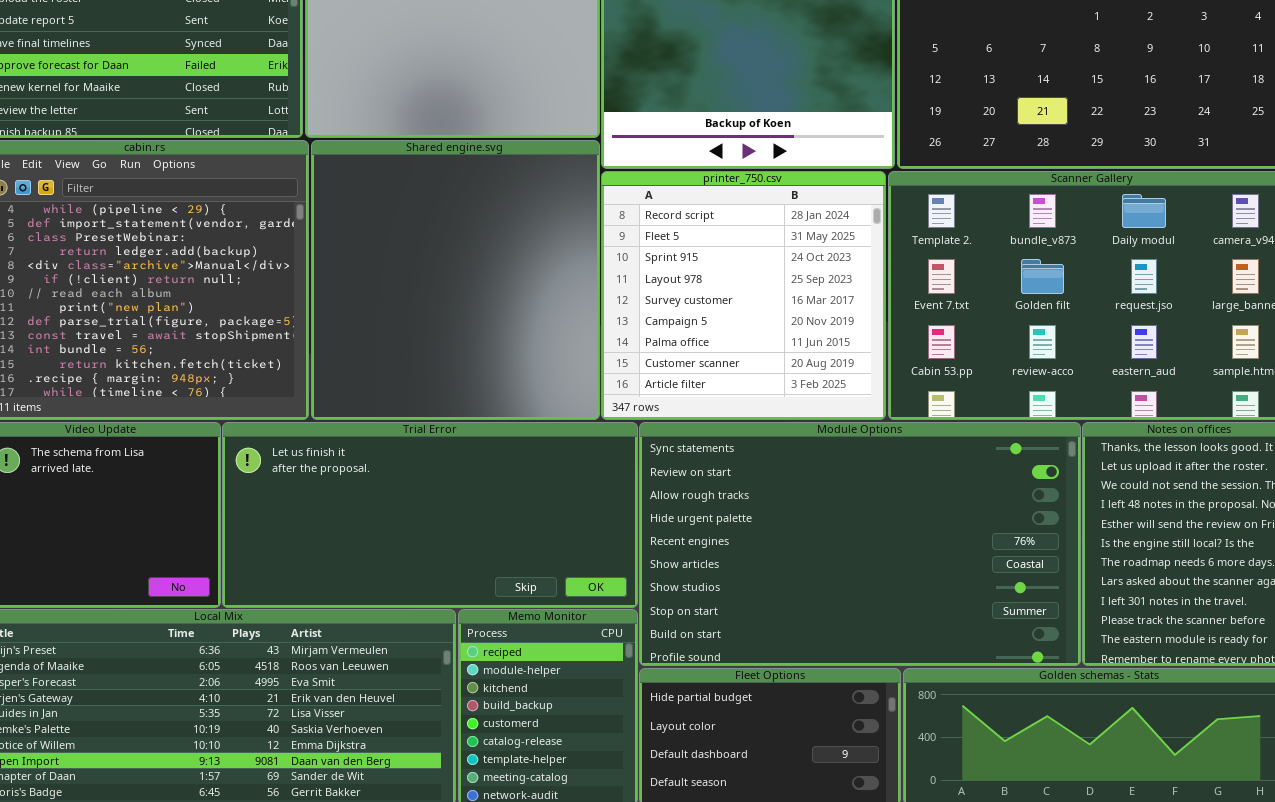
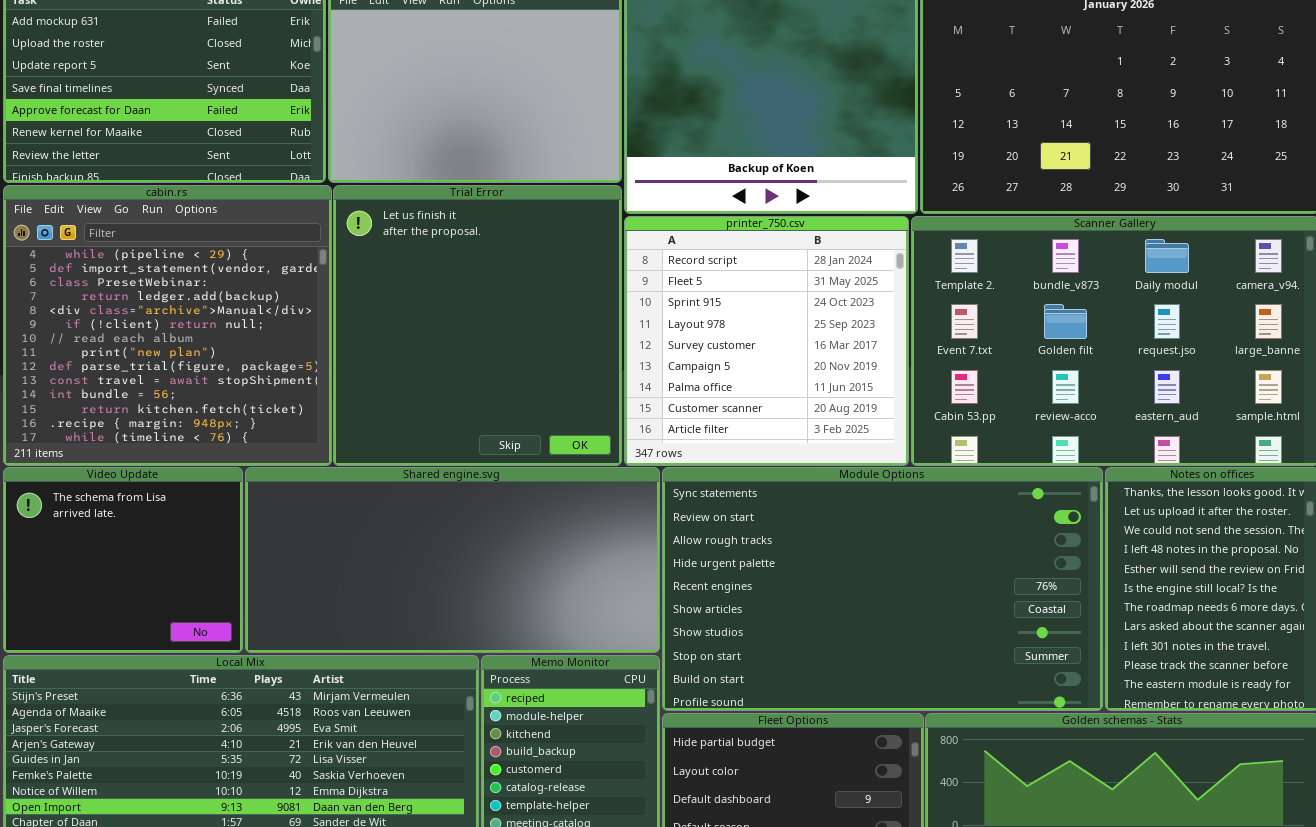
Shared engine.svg: [311,140,600,420] -> [245,467,660,653], moved, resized
Trial Error: [222,422,638,608] -> [333,185,622,466], moved, resized

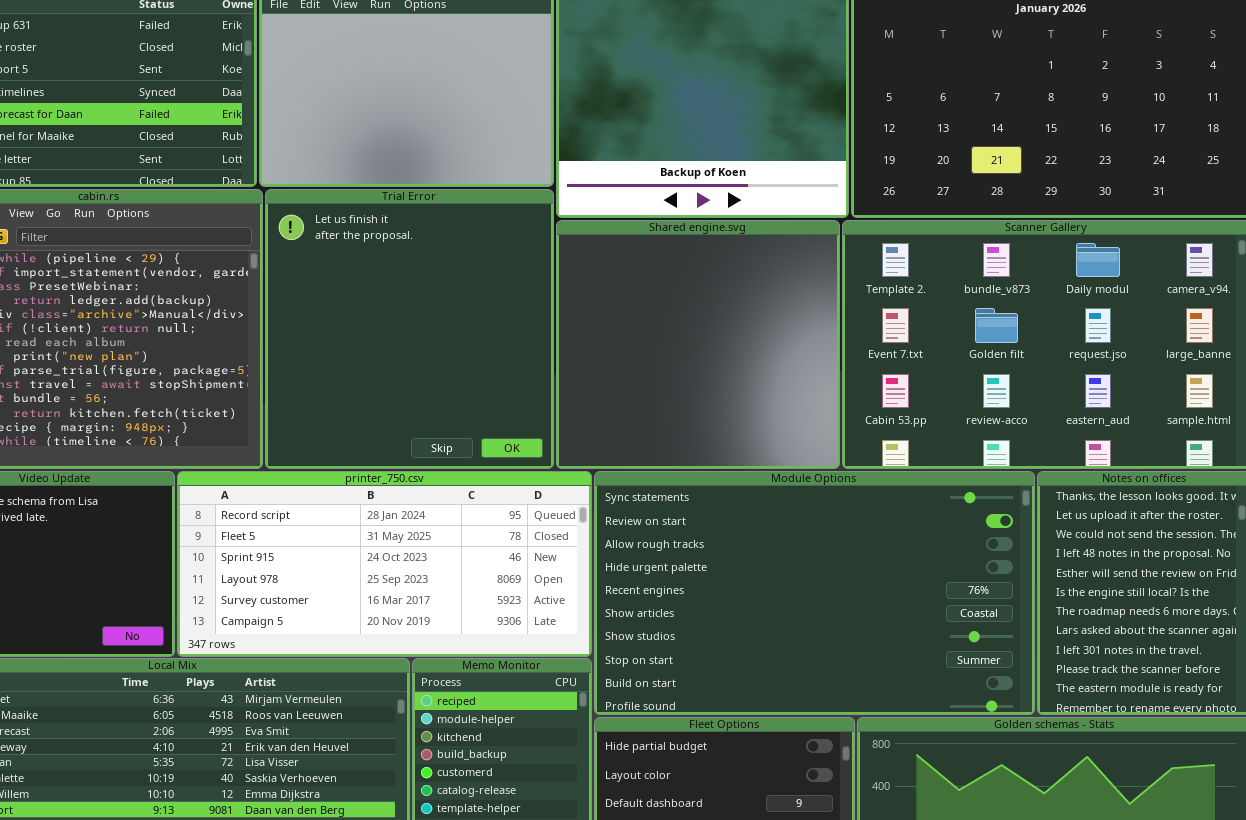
printer_750.csv: [624,216,909,466] -> [177,471,592,657], moved, resized
Shared engine.svg: [245,467,660,653] -> [556,220,840,469], moved, resized

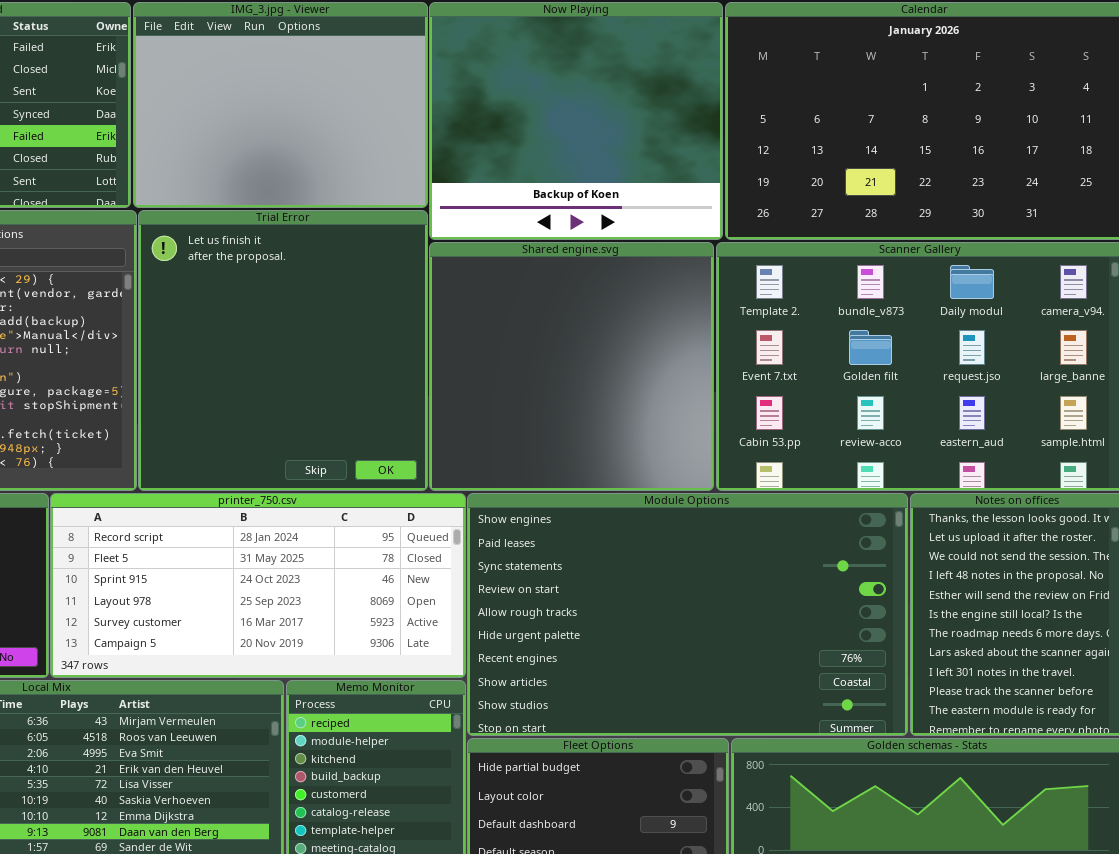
Module Options: [594,471,1035,715] -> [467,493,908,736], scrolled up 2 rows

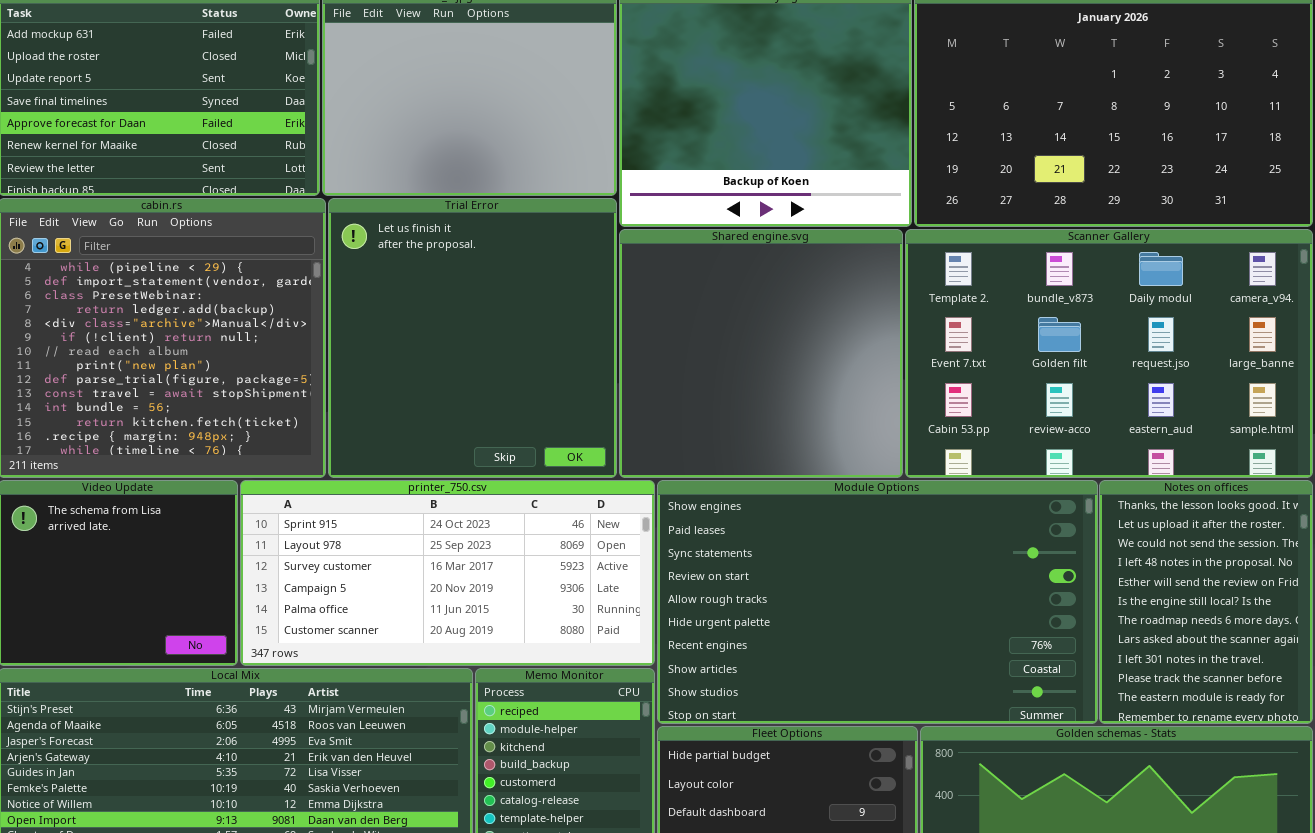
printer_750.csv: [50,493,466,678] -> [240,480,655,666], scrolled down 2 rows

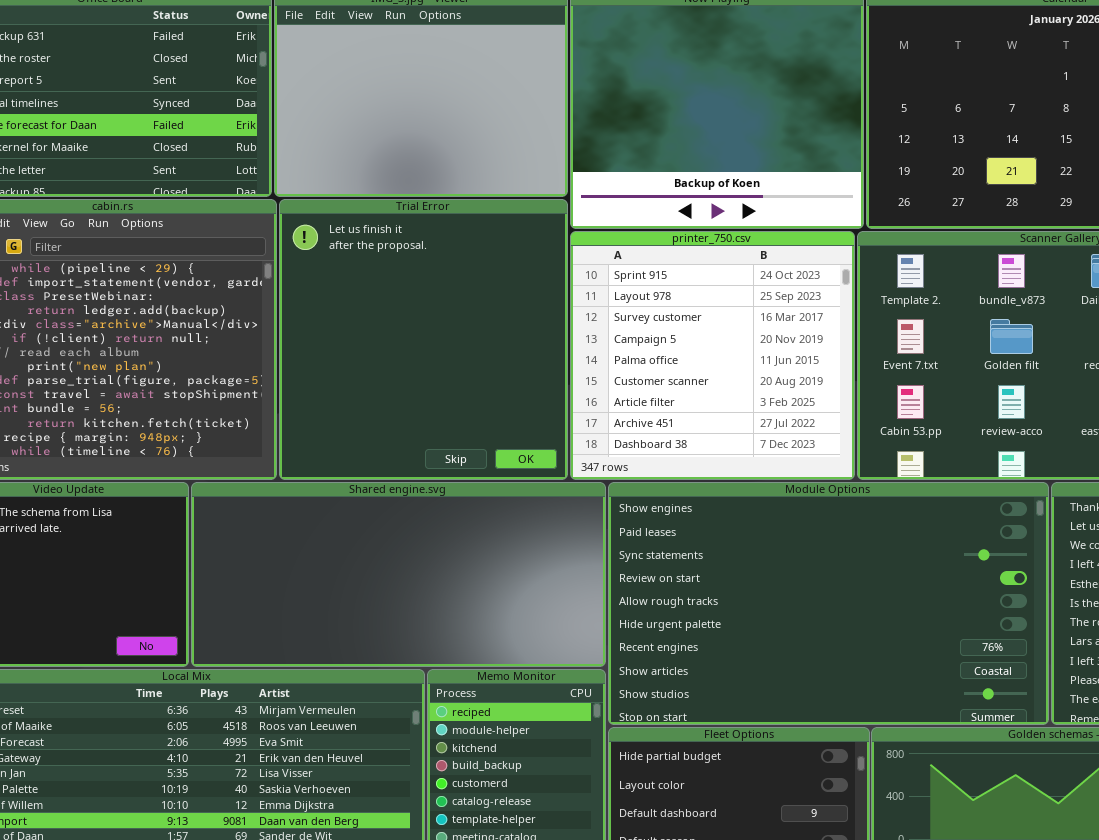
Shared engine.svg: [619,229,903,478] -> [191,482,606,667], moved, resized
printer_750.csv: [240,480,655,666] -> [570,231,855,480], moved, resized

